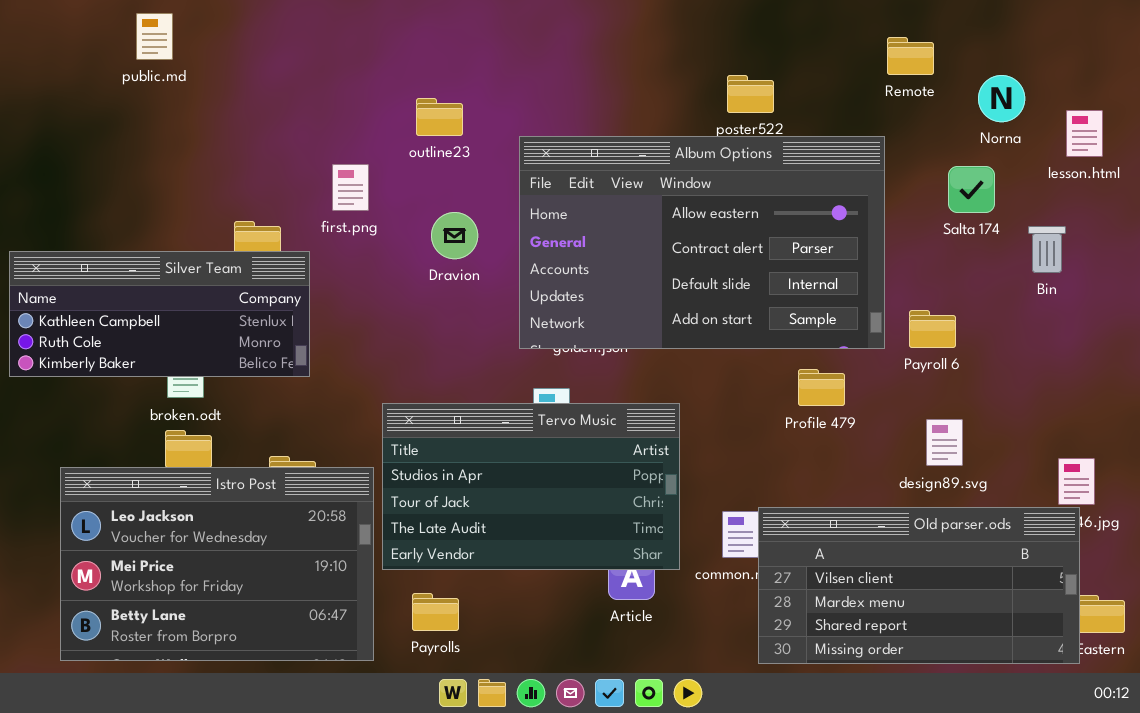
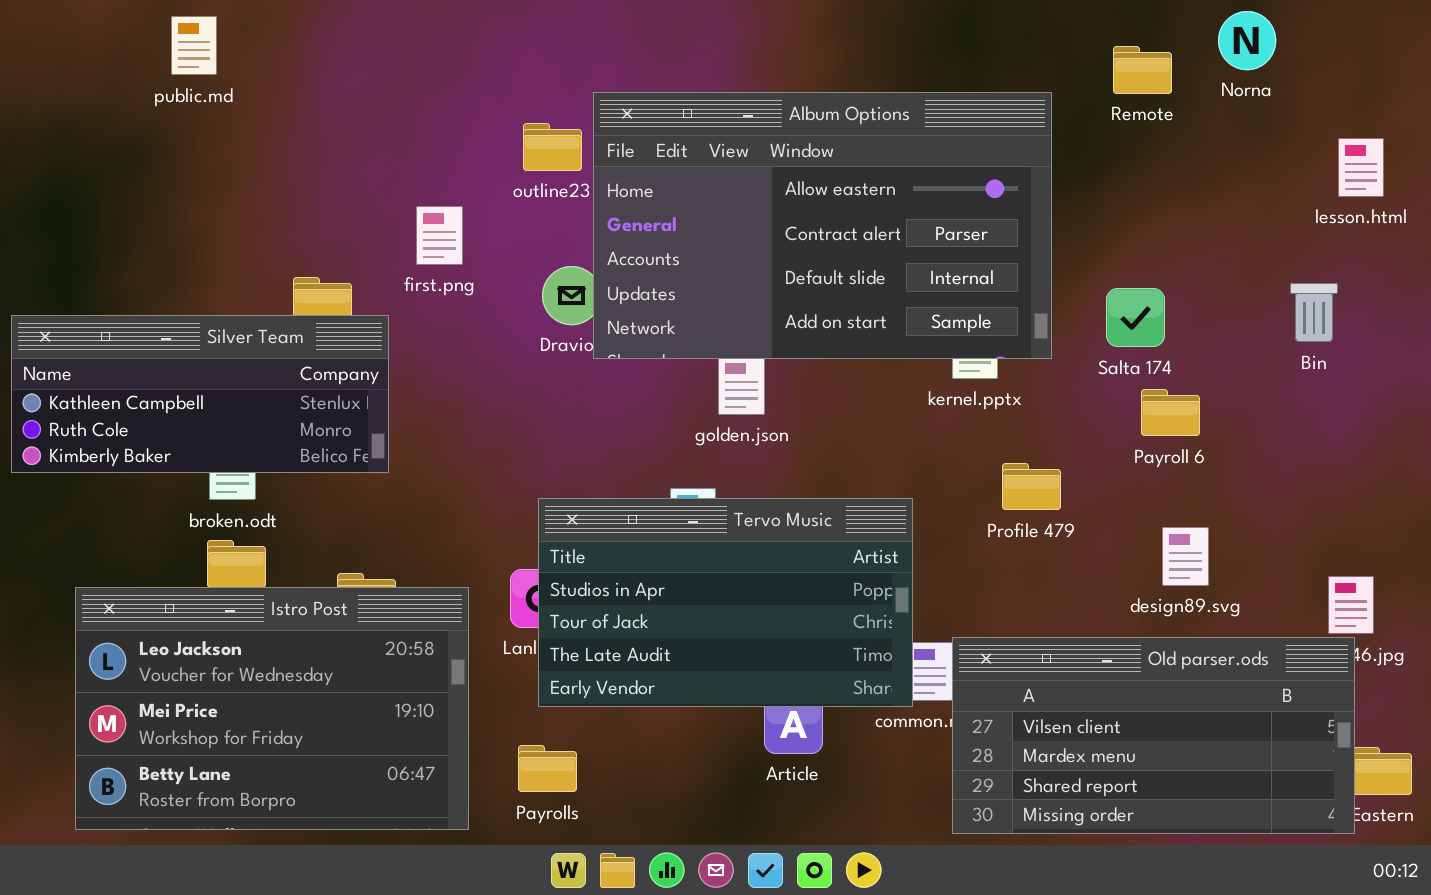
Norna: [978,75,1025,122] -> [1218,11,1276,70], moved
Album Options: [519,136,885,349] -> [593,92,1052,359], moved
Salta 174: [948,166,995,213] -> [1106,288,1165,347], moved
Tervo Music: [382,403,680,570] -> [538,498,913,707], moved

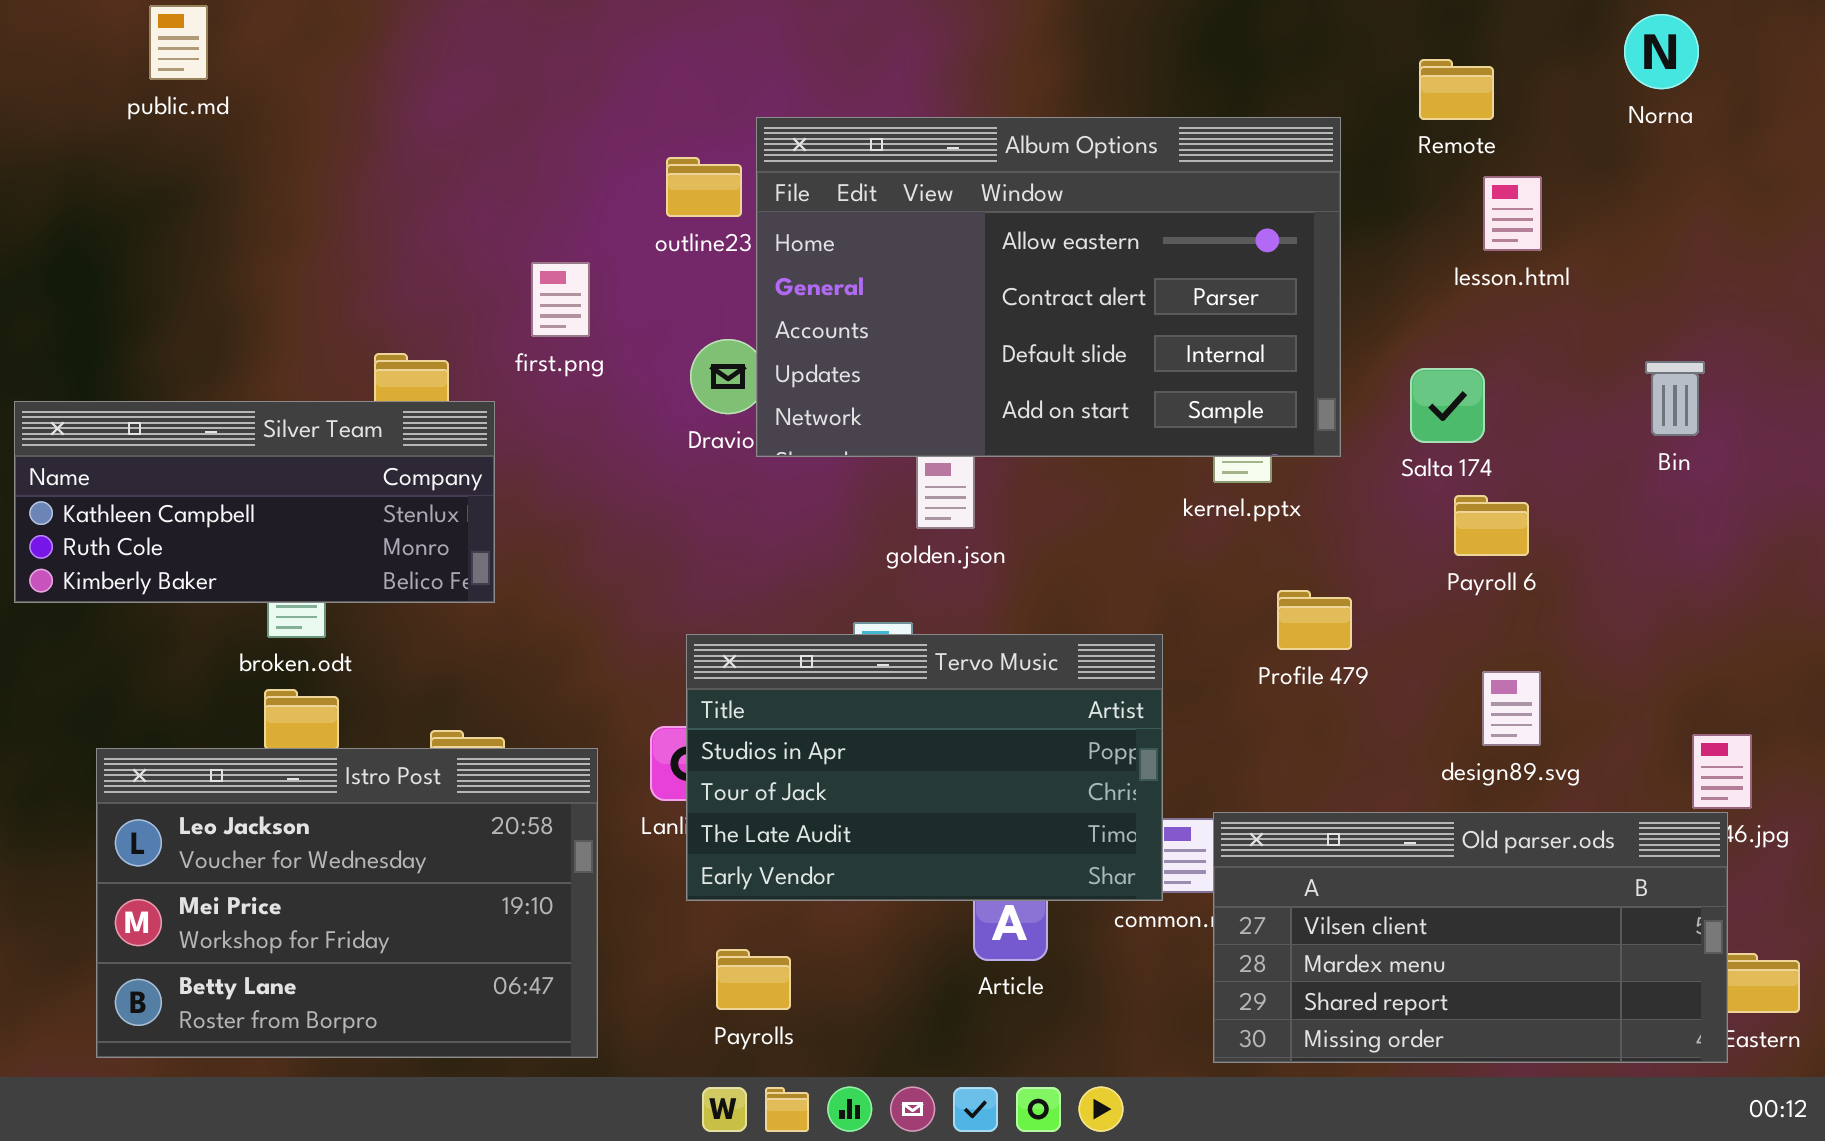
Norna: [1218,11,1276,70] -> [1624,14,1699,89], moved
public.md: [171,16,217,75] -> [149,5,208,80], moved
lesson.html: [1338,138,1384,197] -> [1483,176,1542,251], moved
Payrolls: [518,745,577,792] -> [716,949,791,1010], moved

